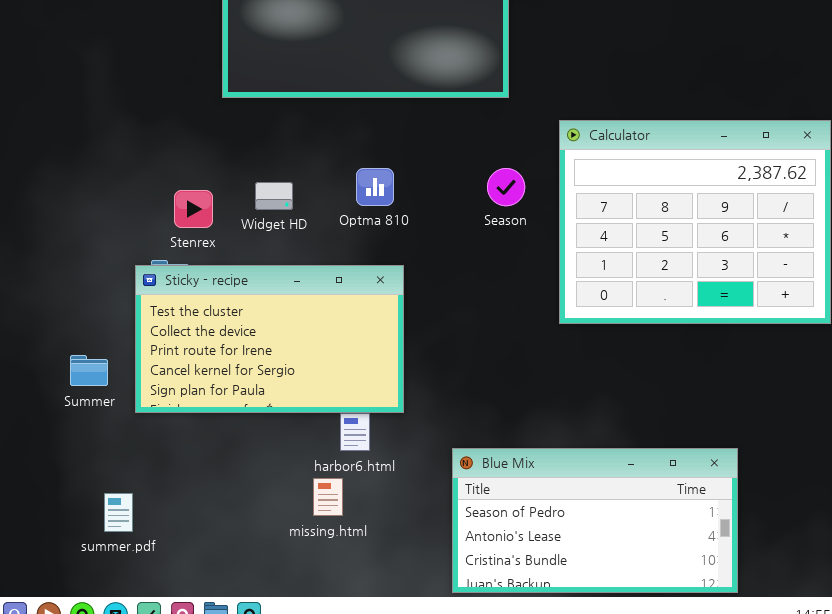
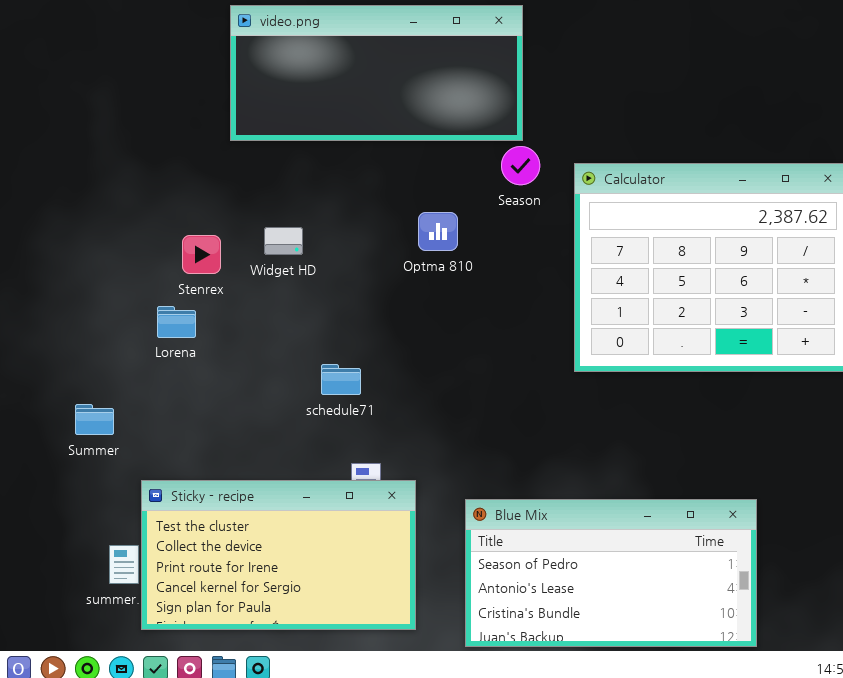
Optma 810: [356,168,394,206] -> [418,212,458,251], moved
Season: [487,168,525,206] -> [501,146,540,185], moved
Sticky - recipe: [135,265,404,413] -> [141,480,416,630], moved

